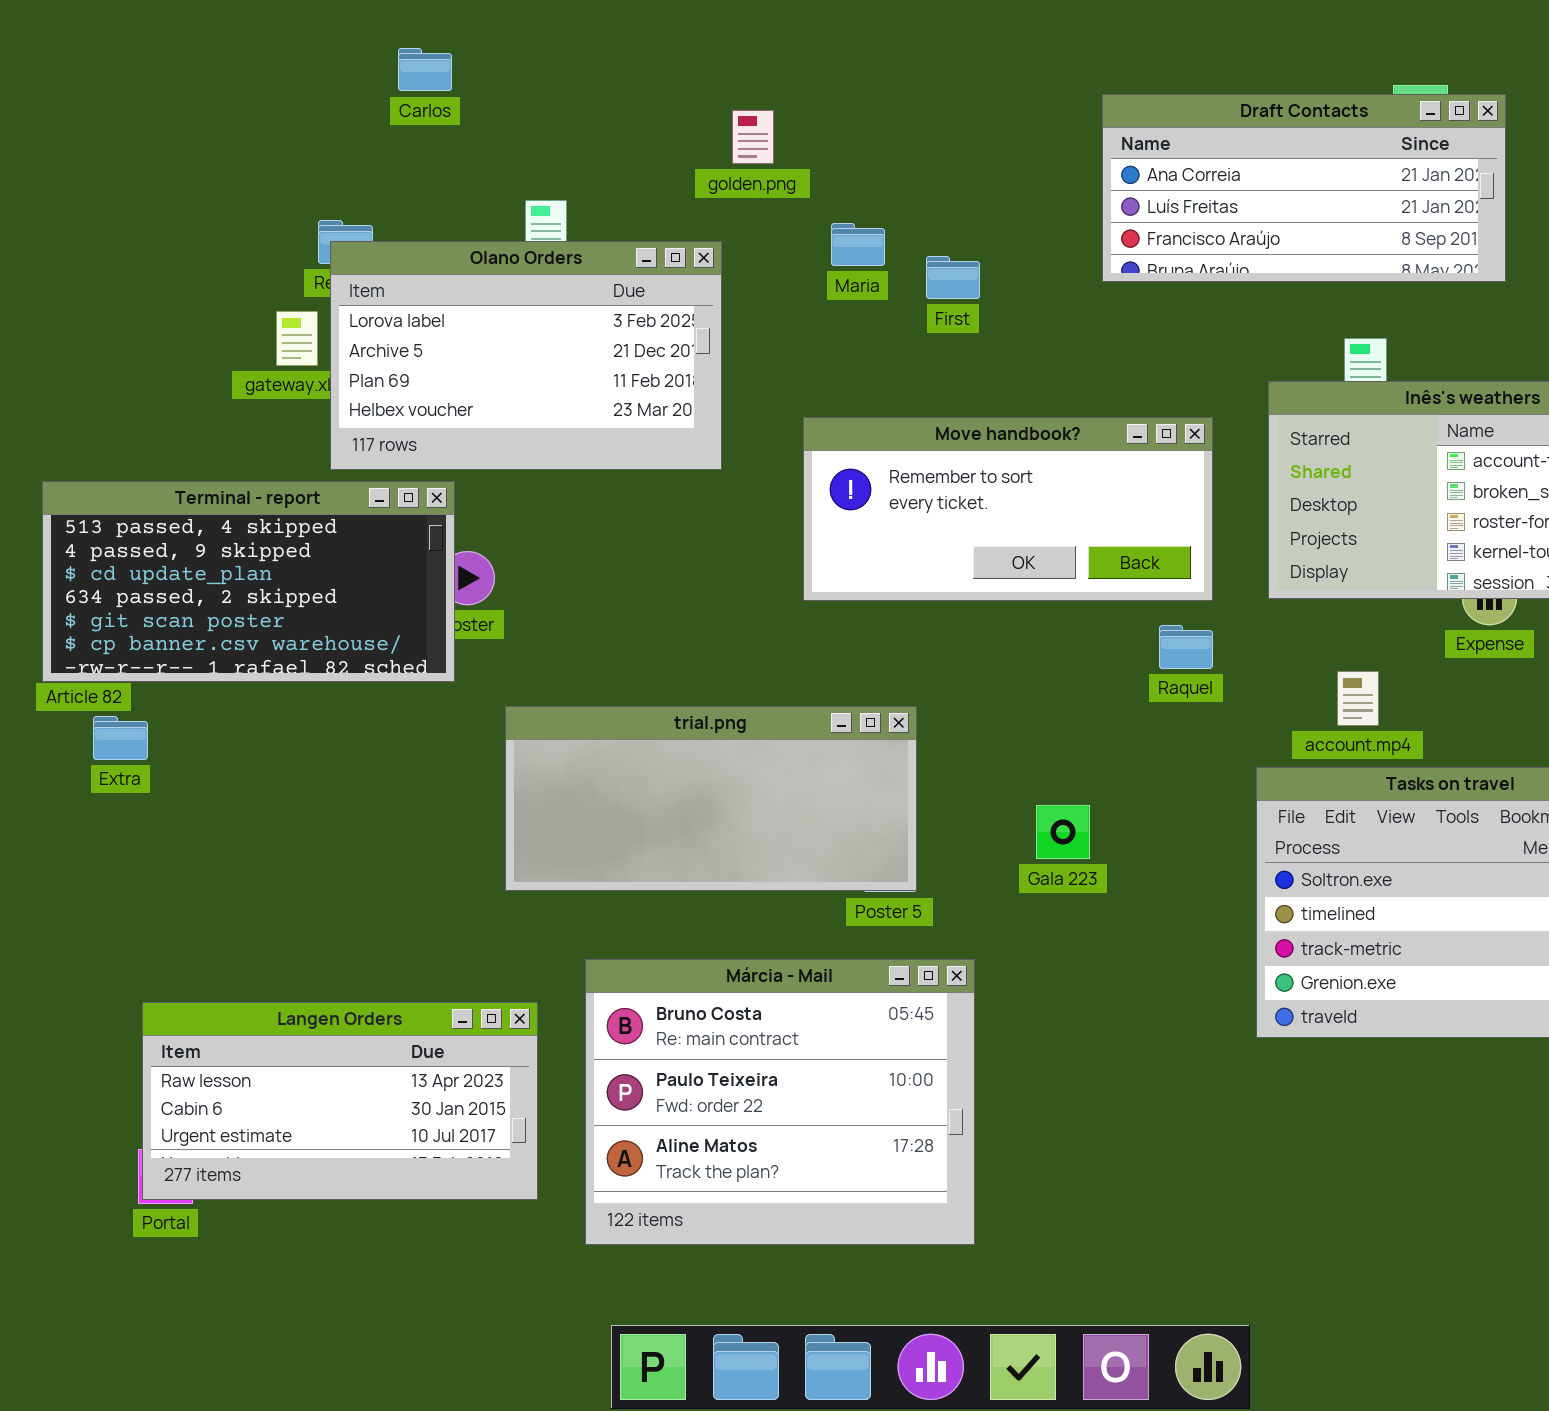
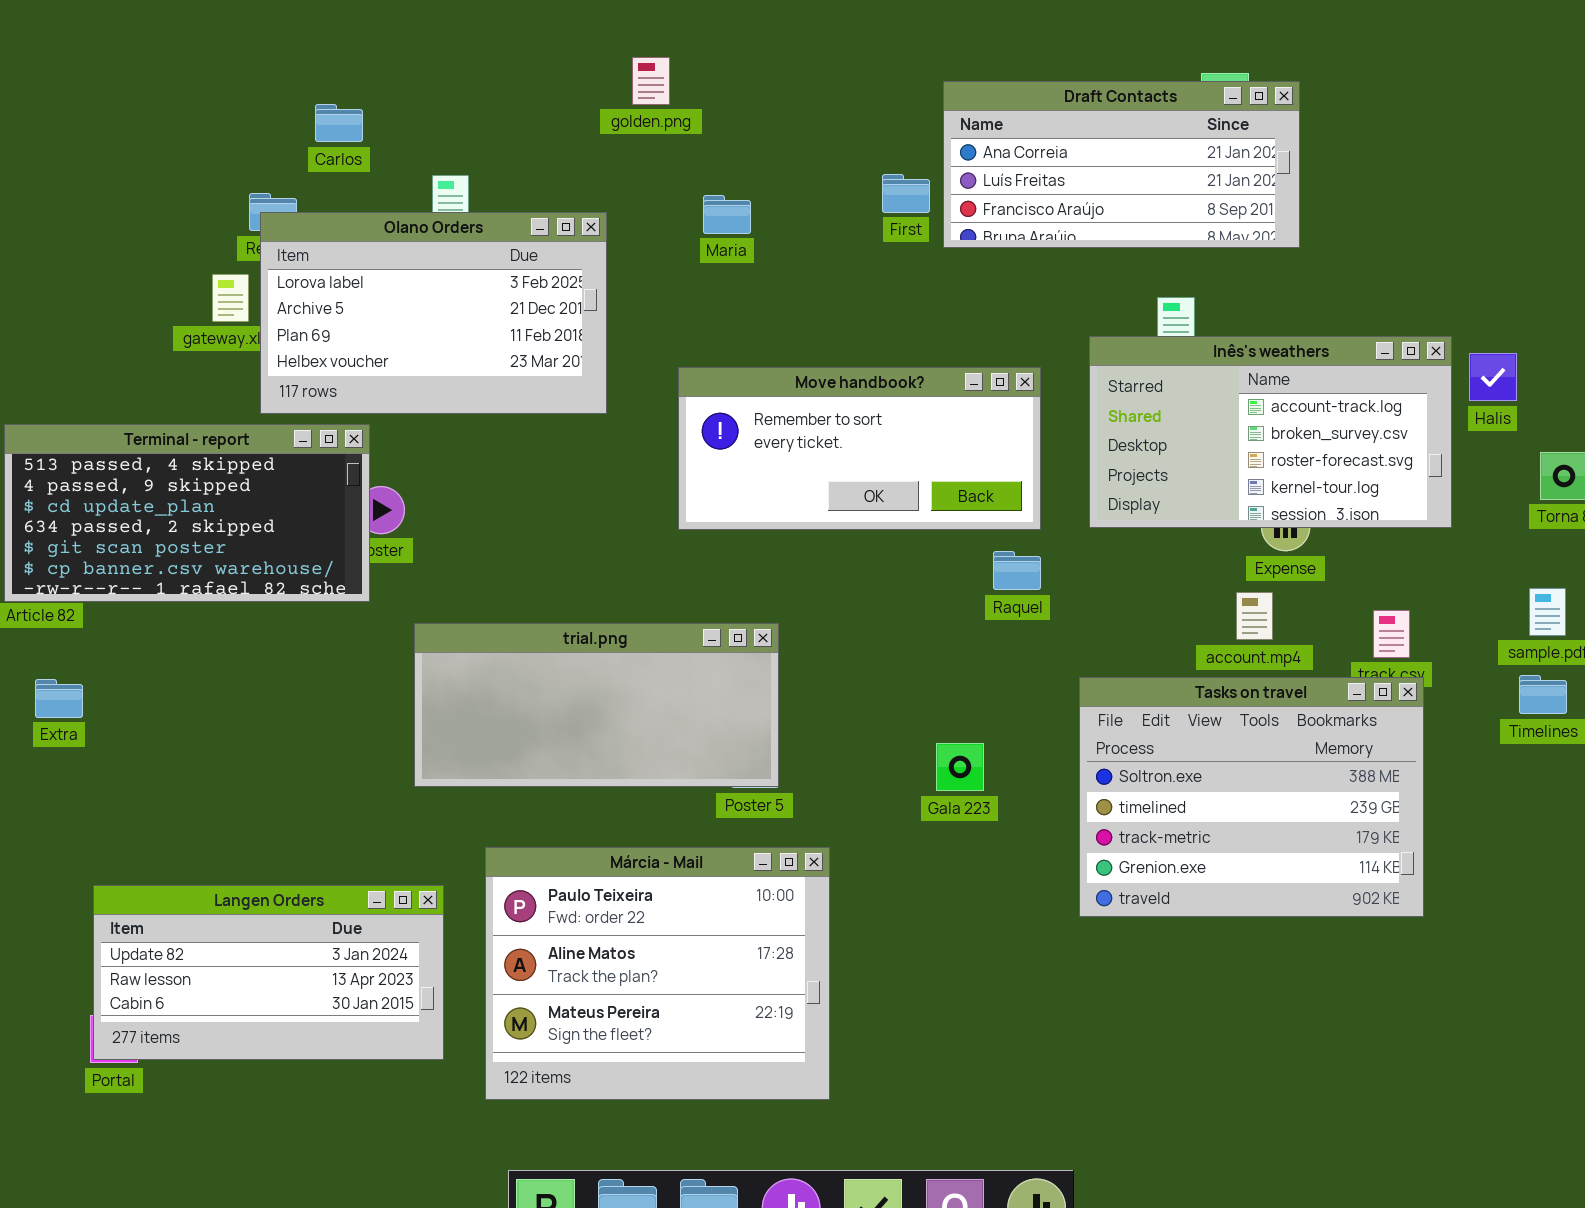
Carlos: [398,48,452,91] -> [315,104,363,142], moved
golden.png: [732,110,774,164] -> [632,57,670,105], moved
First: [926,256,980,299] -> [882,174,930,213], moved
account.mp4: [1337,671,1379,726] -> [1236,592,1273,640], moved
Extra: [93,716,148,760] -> [35,679,83,718], moved
Gala 223: [1036,805,1090,859] -> [936,743,984,791], moved
Márcia - Mail: [585,959,975,1245] -> [485,847,830,1100], scrolled down 1 row
Langen Orders: [142,1002,538,1200] -> [93,885,444,1060], scrolled up 1 row

